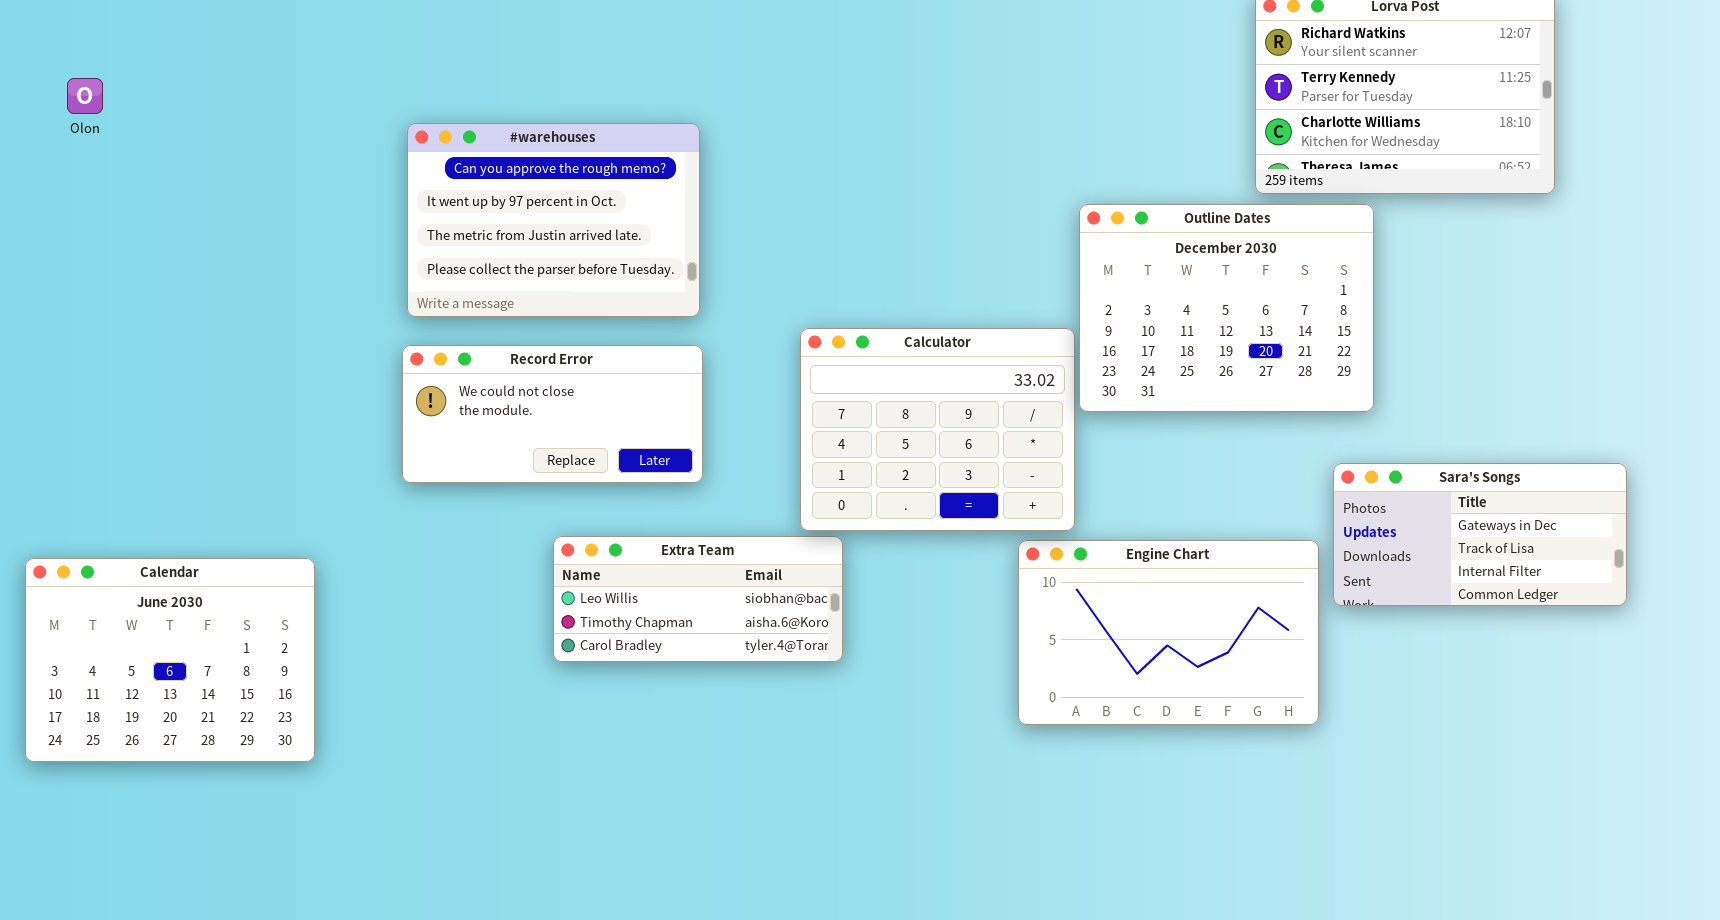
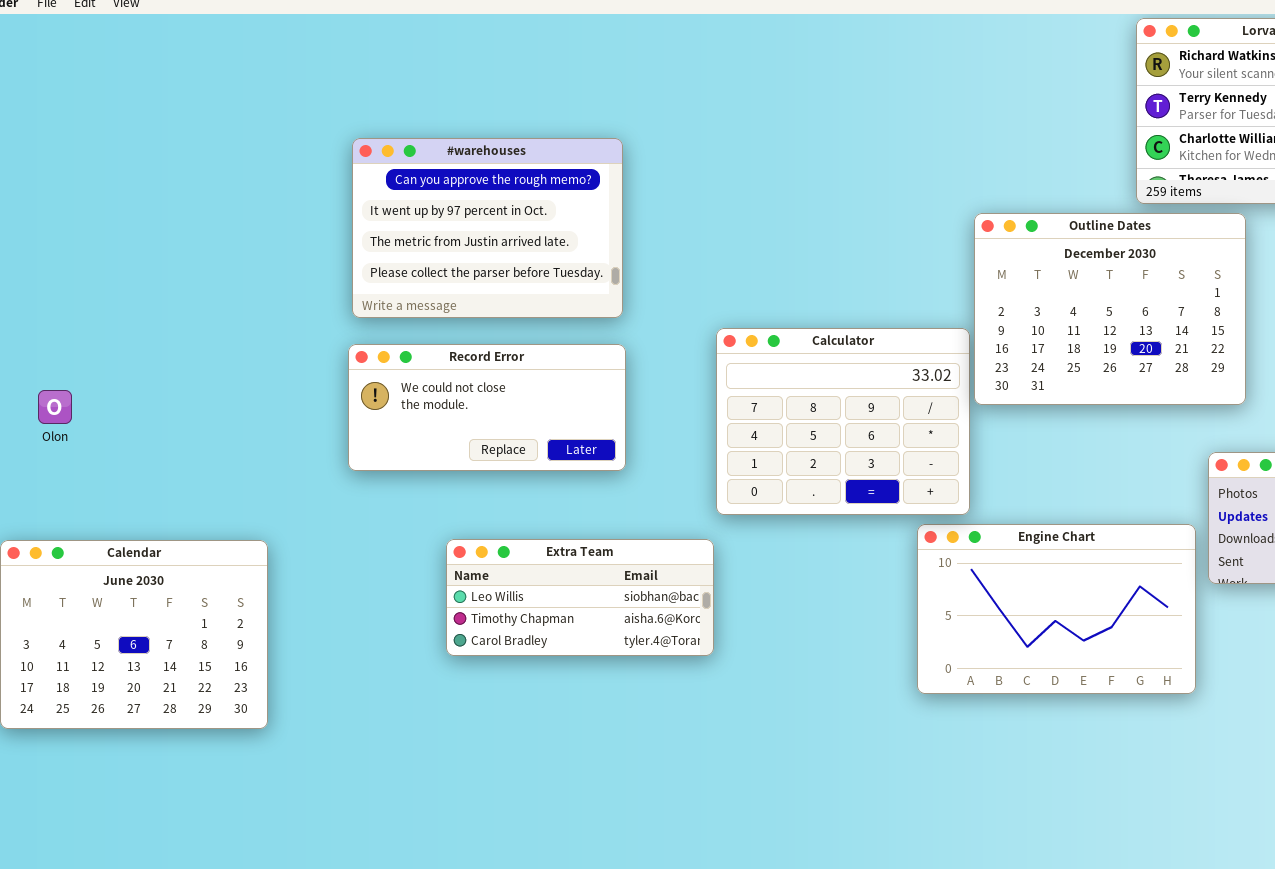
Olon: [67,78,103,114] -> [38,390,72,424], moved
Extra Team: [553,536,843,662] -> [446,539,714,656], moved

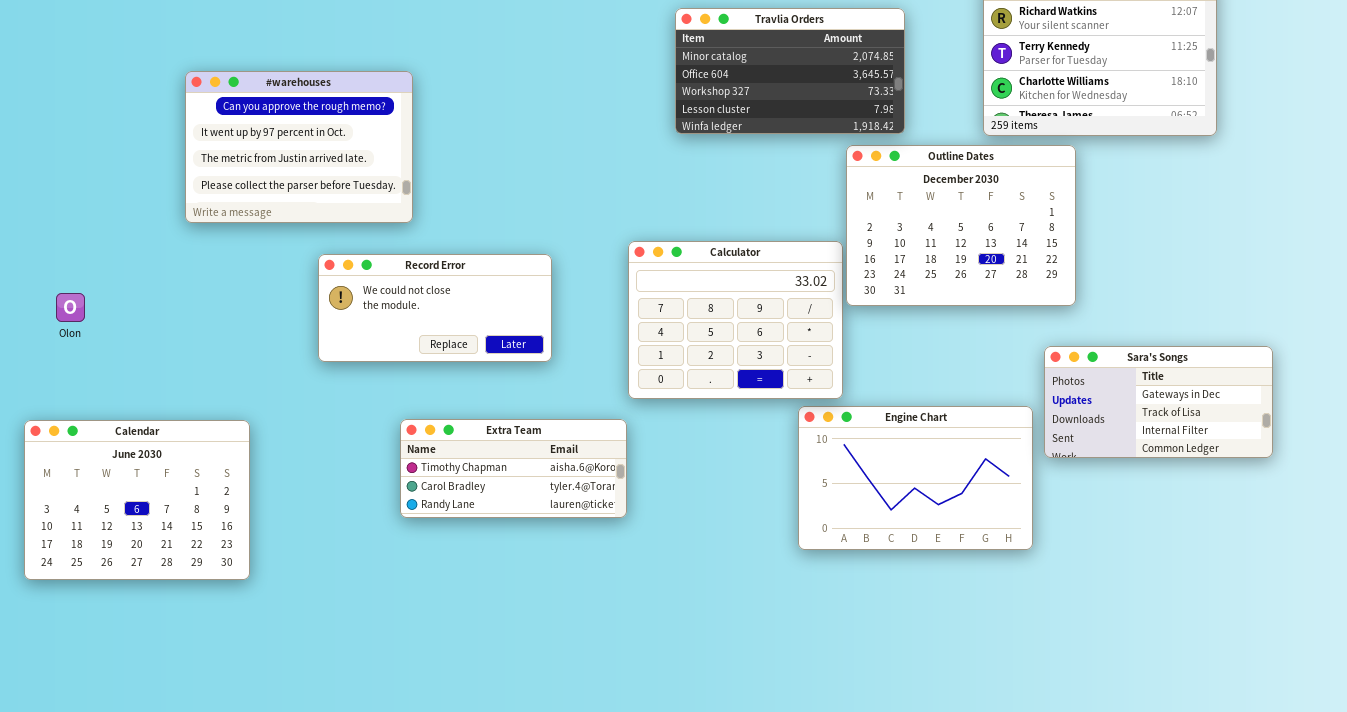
Travlia Orders: none -> [675,8,905,134], opened
#warehouses: [352,138,623,318] -> [185,71,413,223], moved
Extra Team: [446,539,714,656] -> [400,419,627,518], scrolled down 1 row

